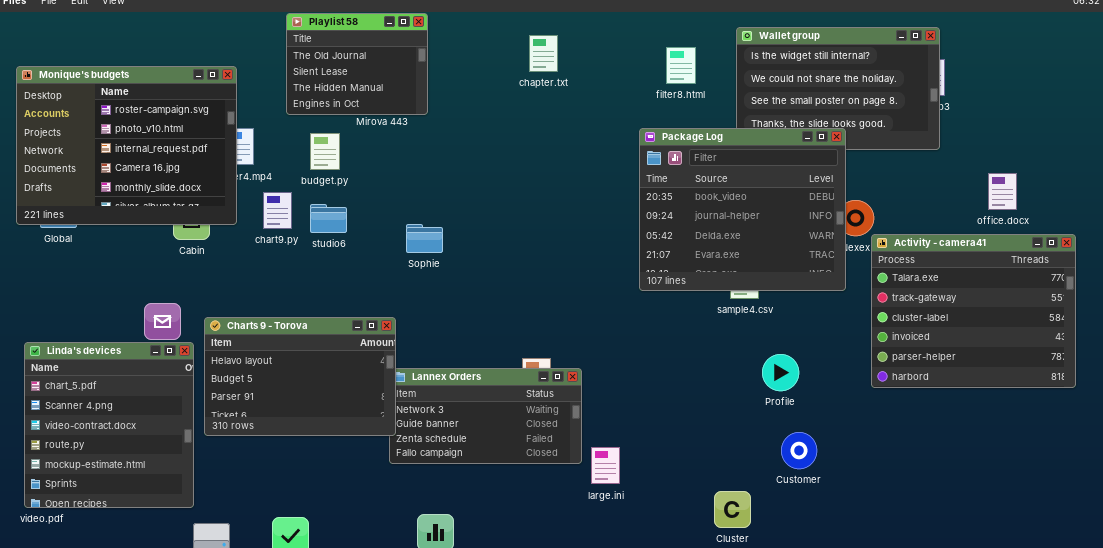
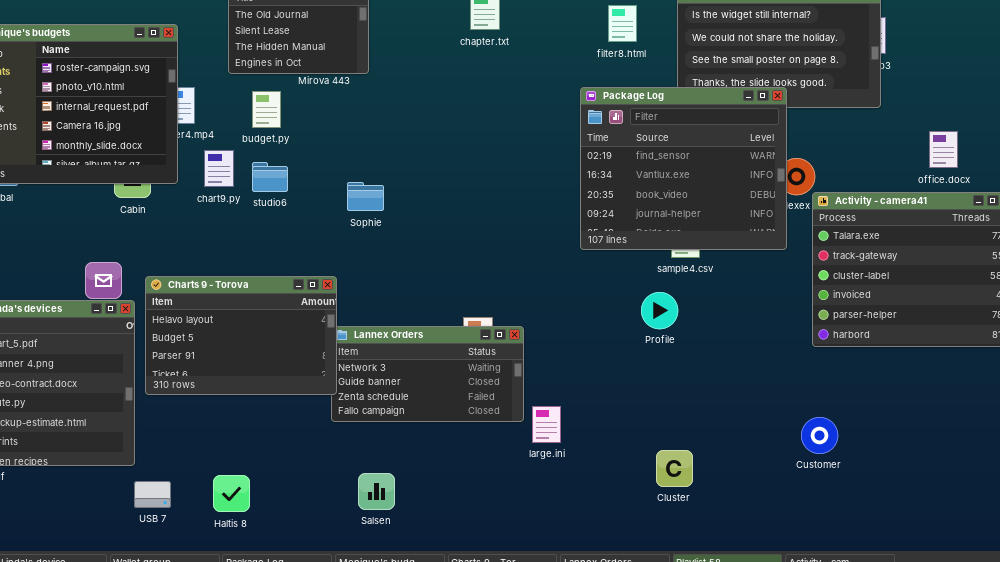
Package Log: [639,128,846,291] -> [580,87,787,250], scrolled up 2 rows
Profile: [762,354,799,391] -> [641,292,678,329], moved
Customer: [781,432,817,469] -> [801,417,838,454], moved

